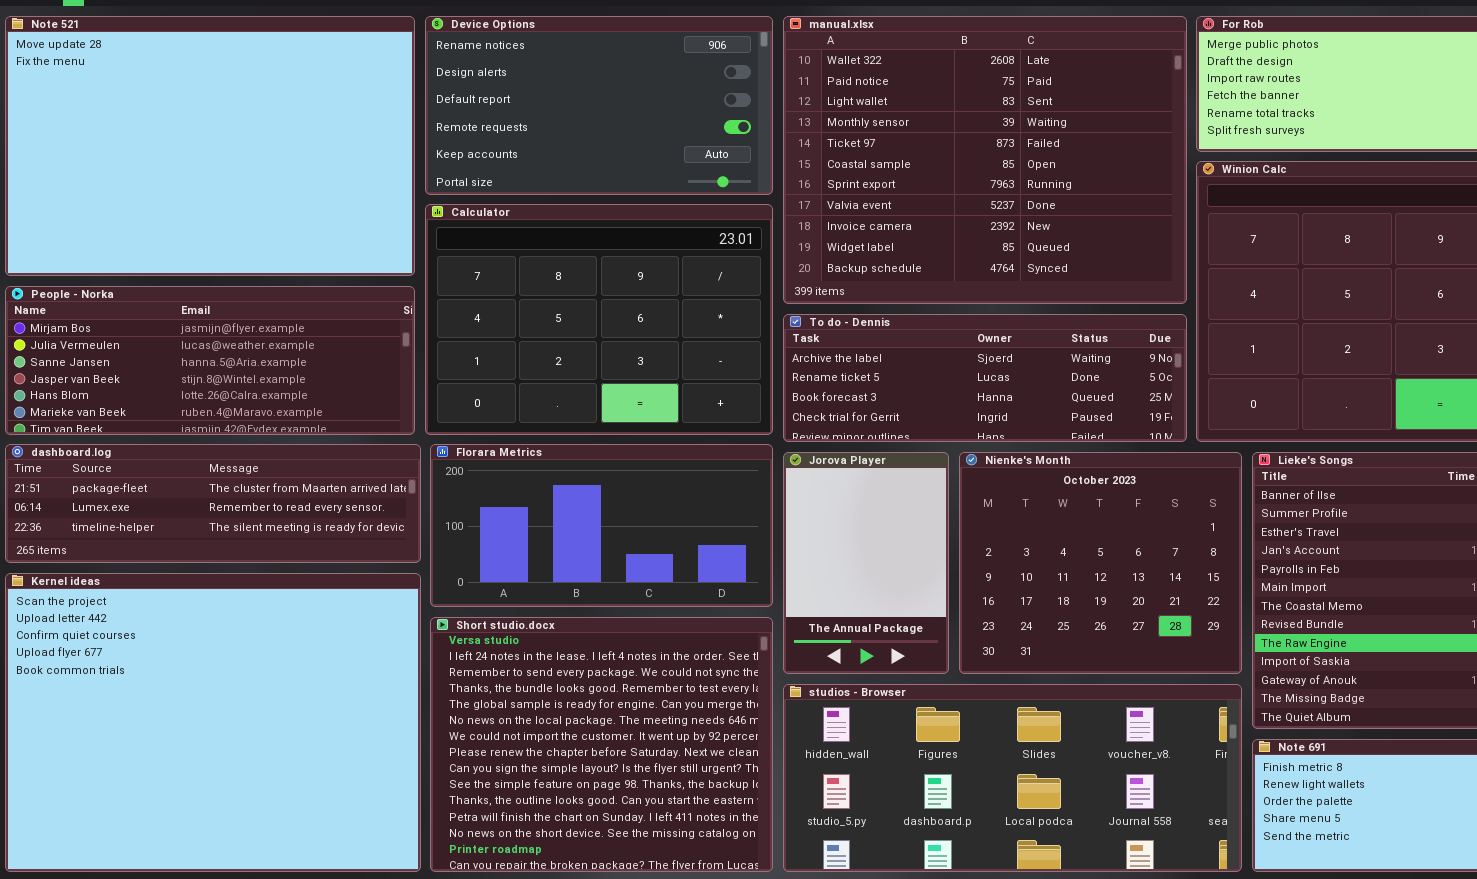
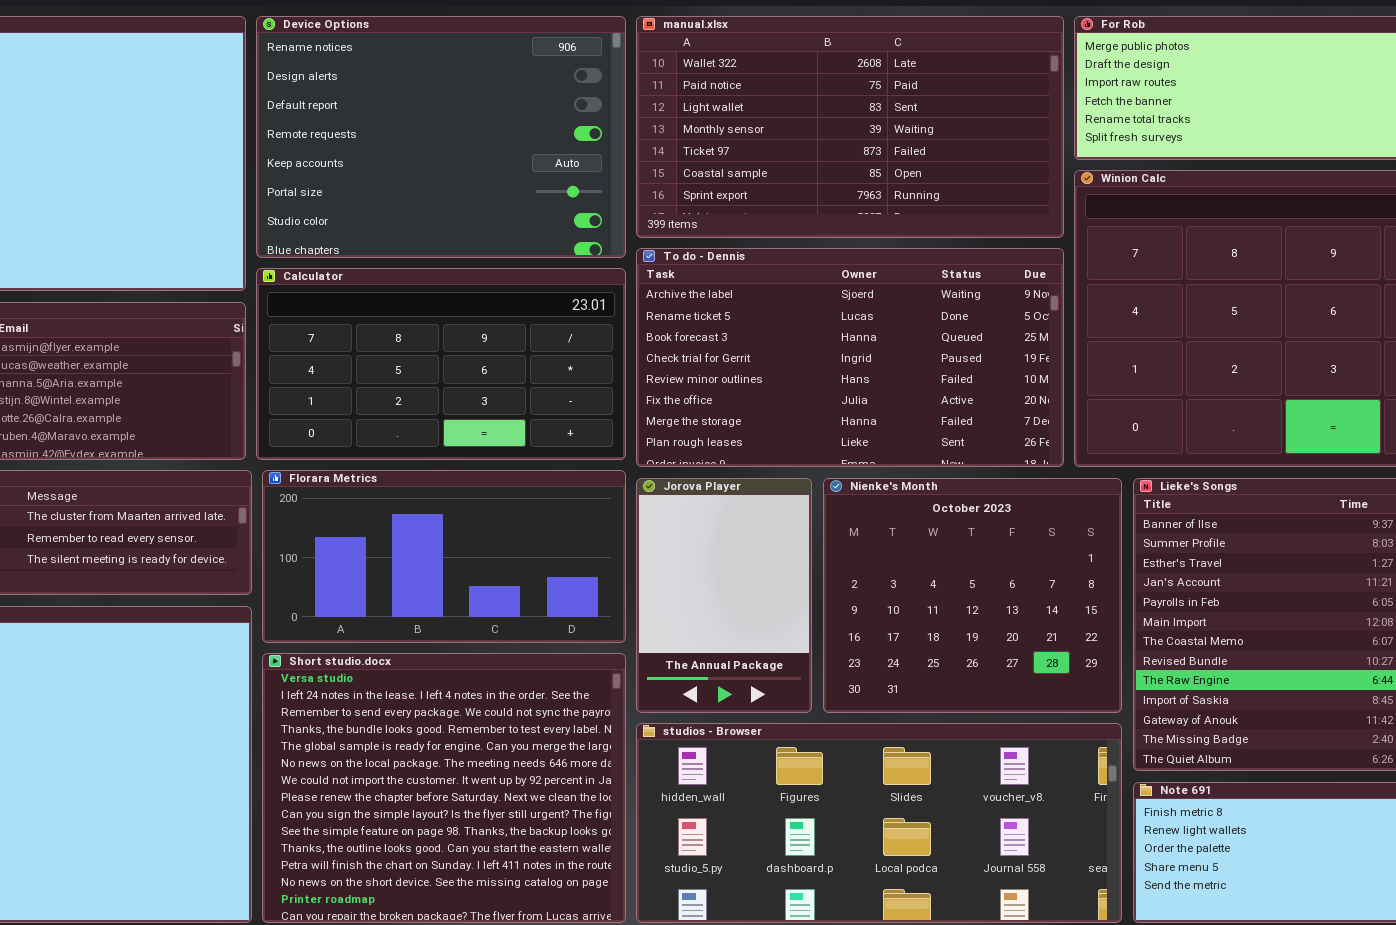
Device Options: [425,16,773,195] -> [256,16,626,258], resized
manual.xlsx: [783,16,1187,304] -> [636,16,1064,238], resized
Calculator: [425,204,773,435] -> [256,268,626,460], resized
To do - Dennis: [783,314,1187,442] -> [636,248,1064,467], resized

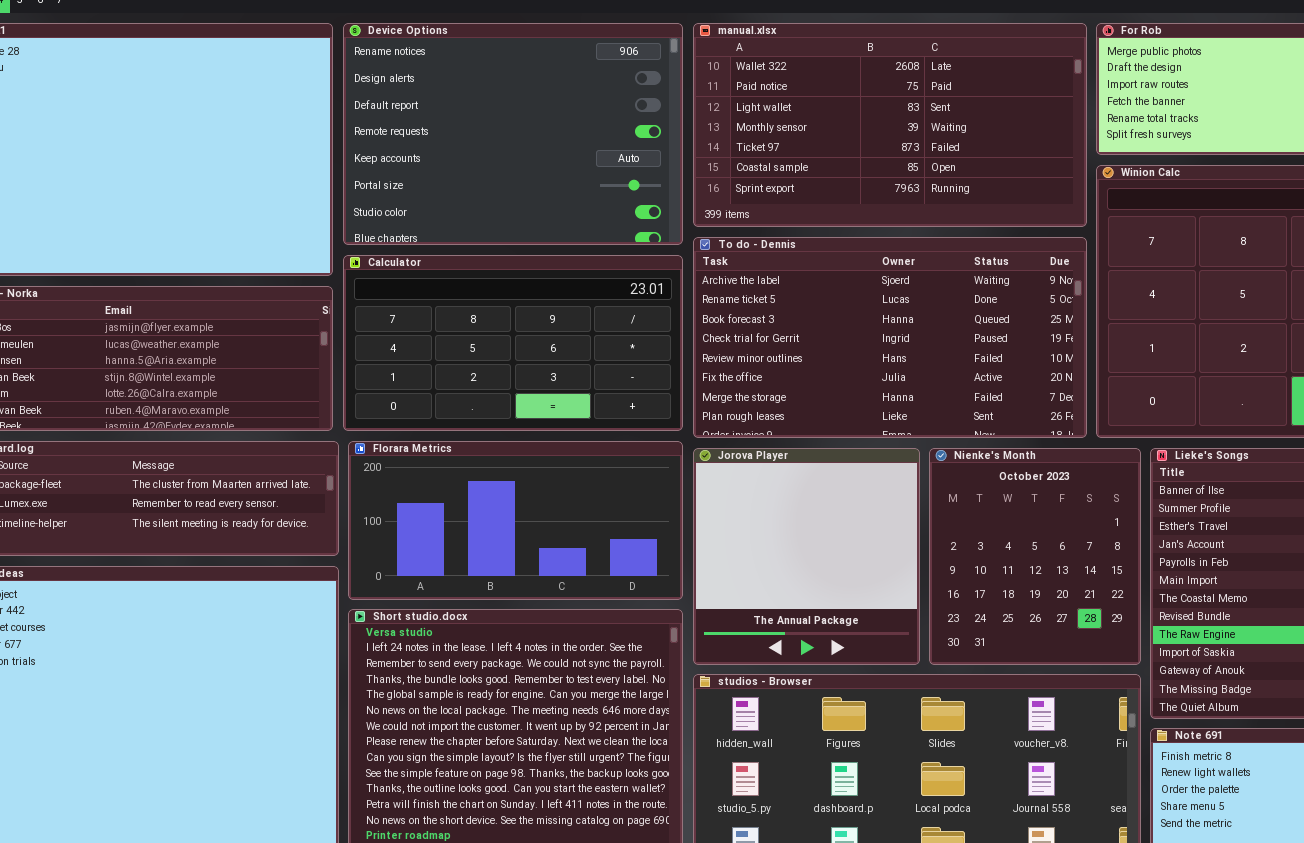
Jorova Player: [636,478,812,713] -> [693,448,920,665], resized
Nienke's Month: [823,478,1122,713] -> [929,448,1141,665], resized

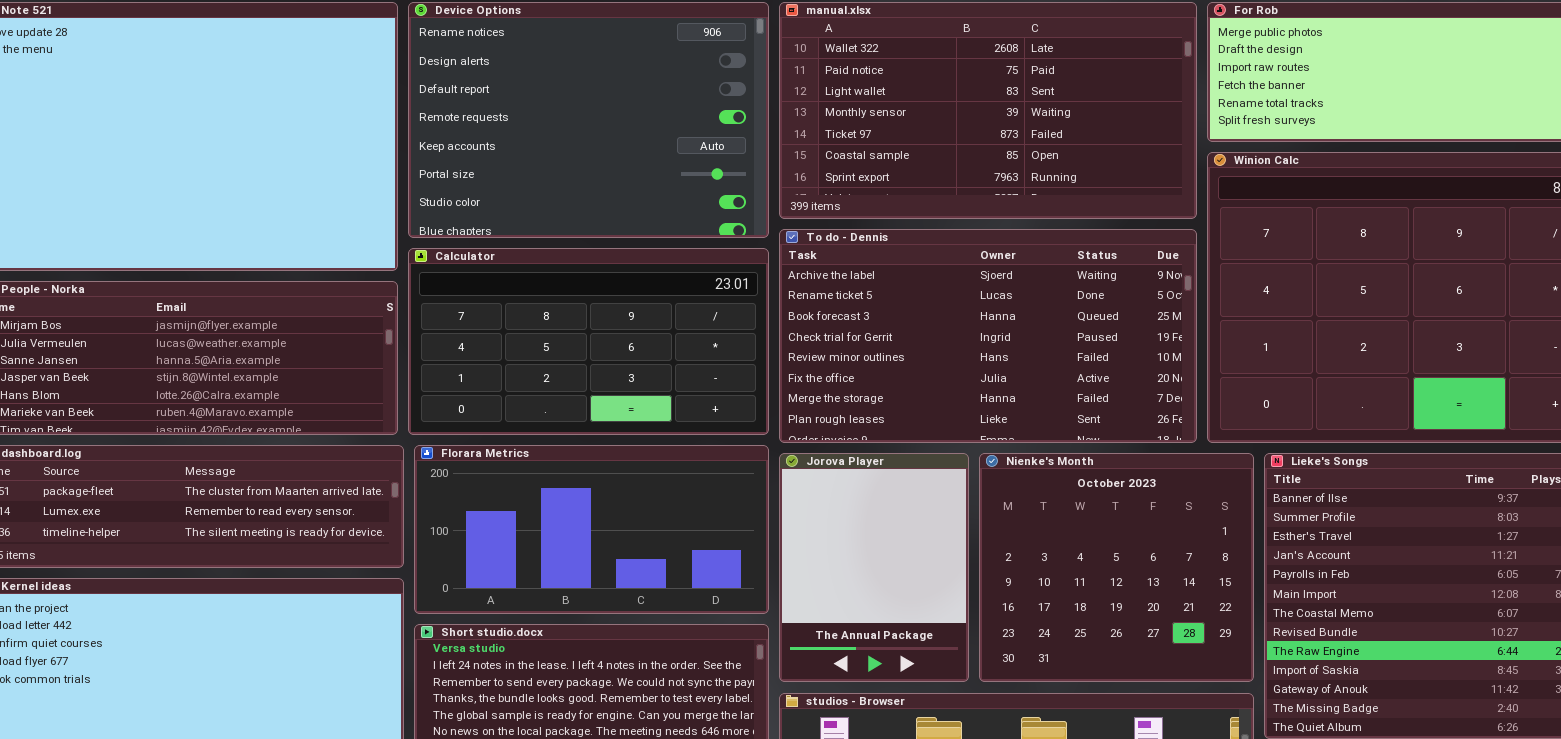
Jorova Player: [693,448,920,665] -> [779,453,969,682], resized
Nienke's Month: [929,448,1141,665] -> [979,453,1254,682], resized

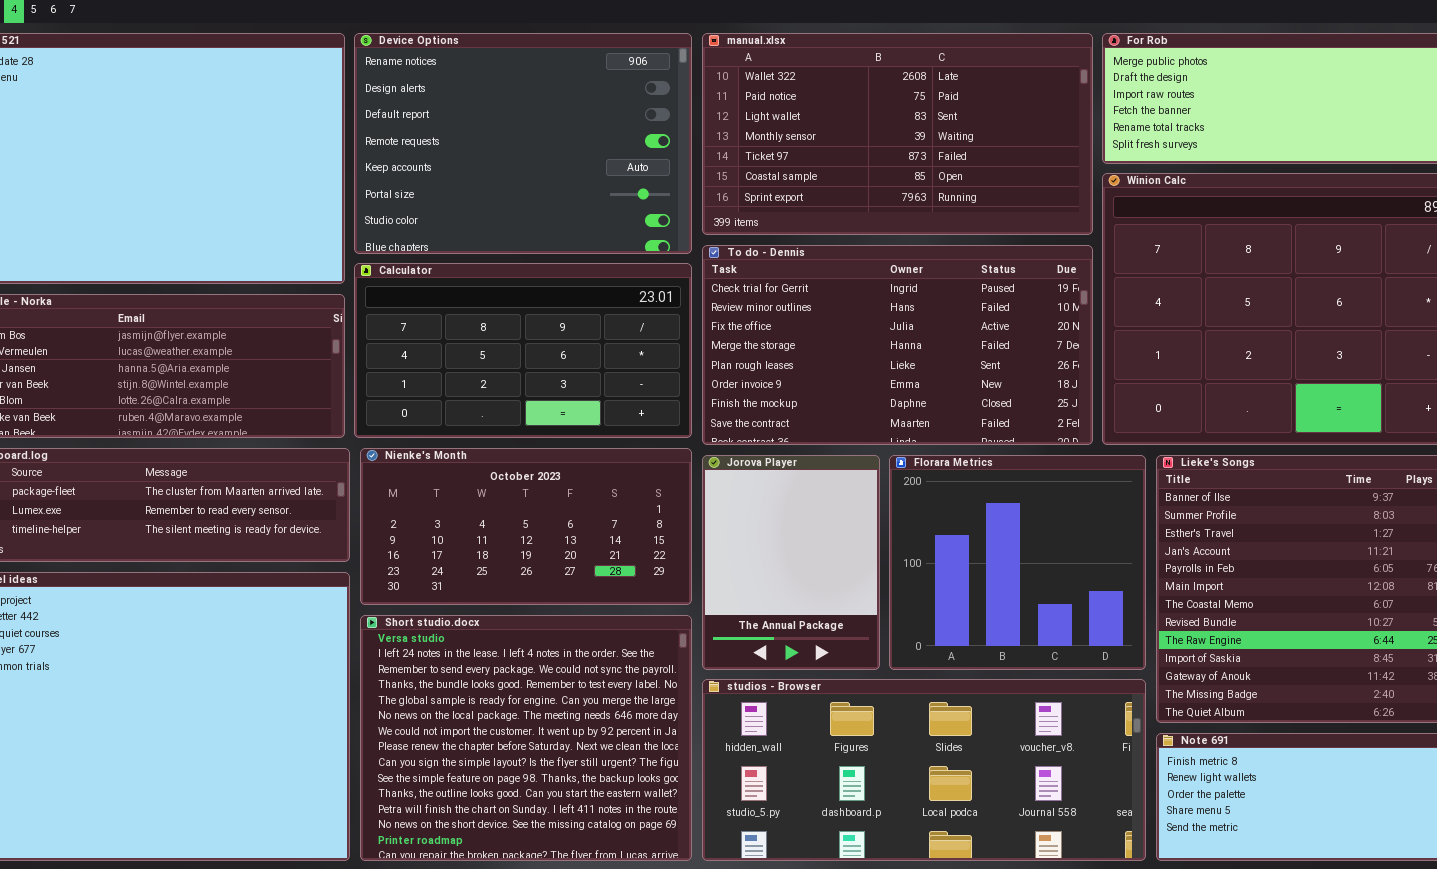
To do - Dennis: [779,229,1197,443] -> [702,245,1093,445], scrolled down 3 rows
Florara Metrics: [414,445,769,614] -> [889,455,1146,670], moved, resized
Nienke's Month: [979,453,1254,682] -> [360,448,692,605], moved, resized

